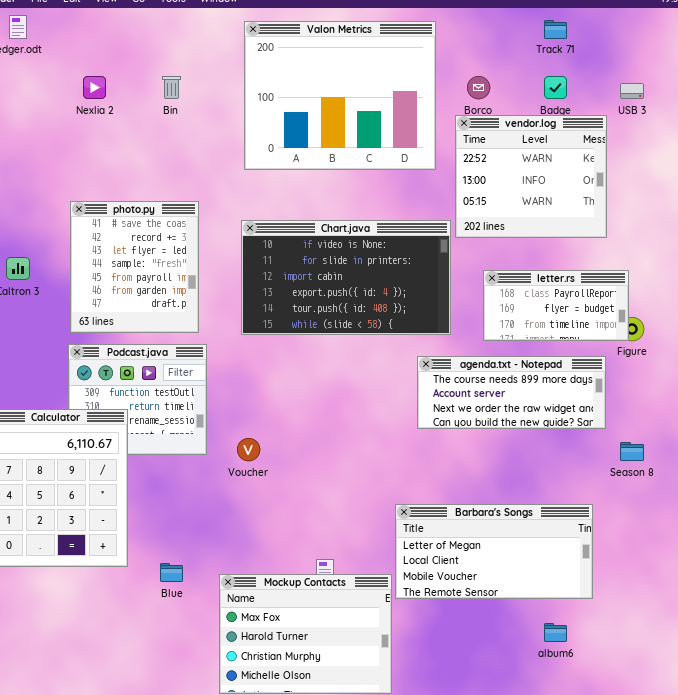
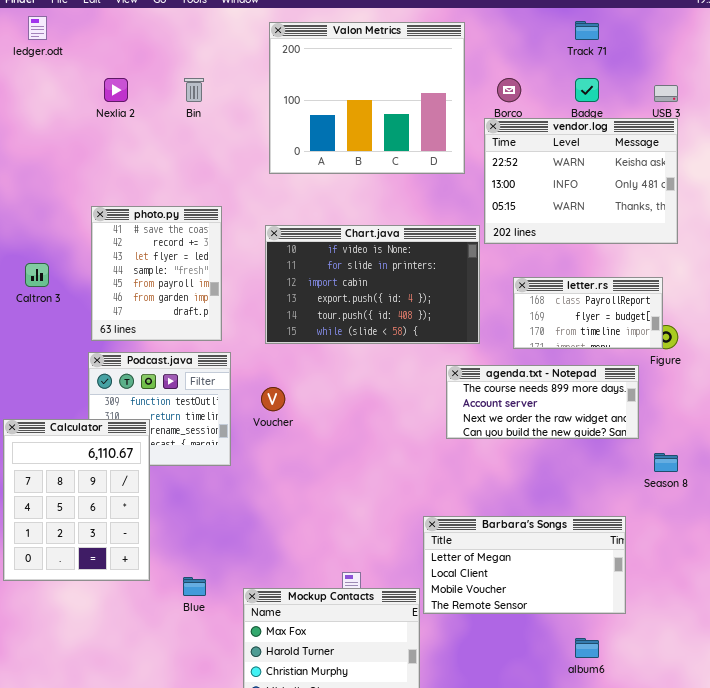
vendor.log: [455,115,607,238] -> [484,118,678,244], resized
Voucher: [237,438,260,461] -> [261,387,285,411], moved

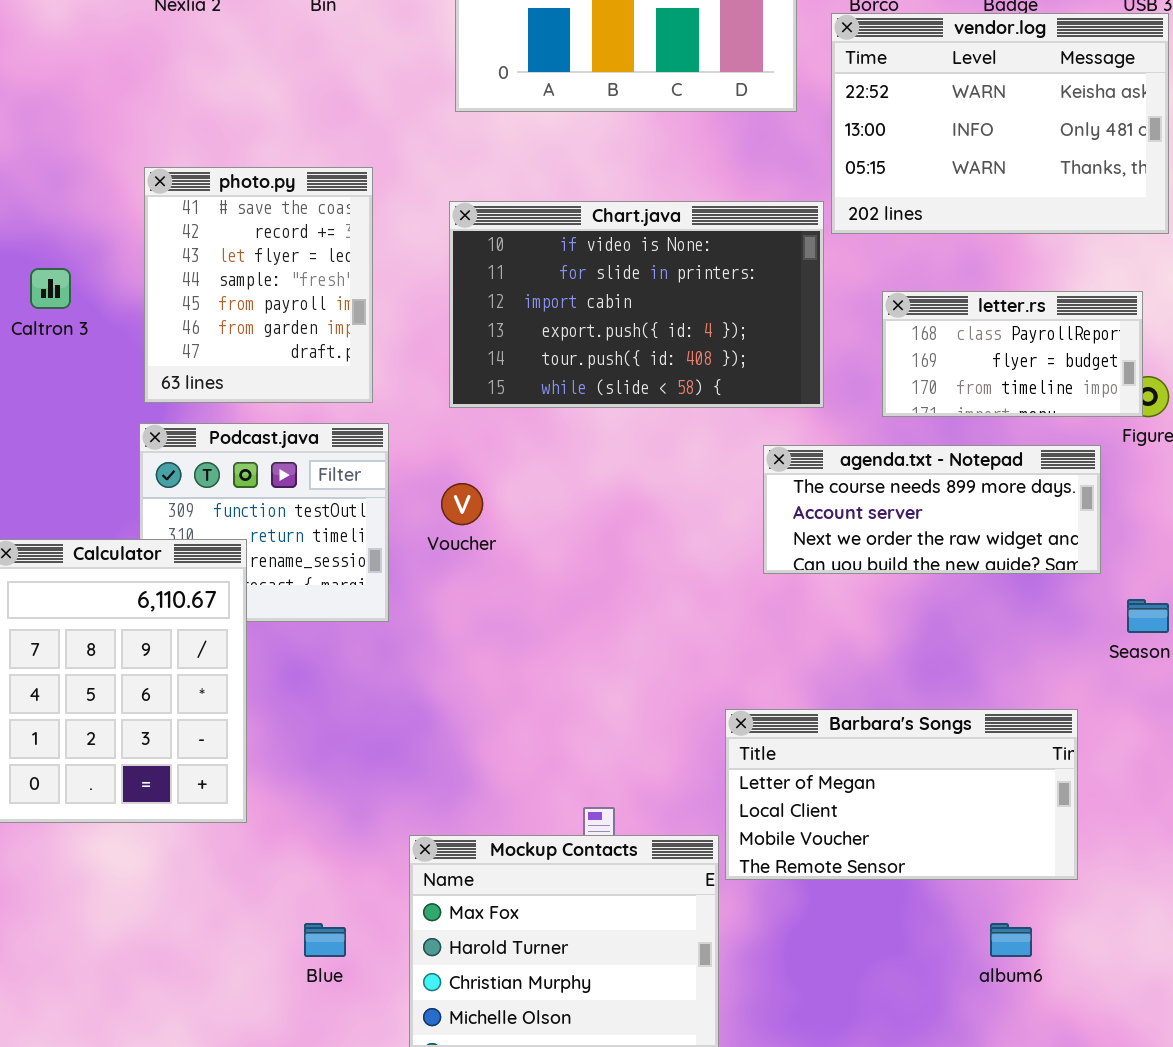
Blue: [183,577,206,596] -> [304,923,346,957], moved

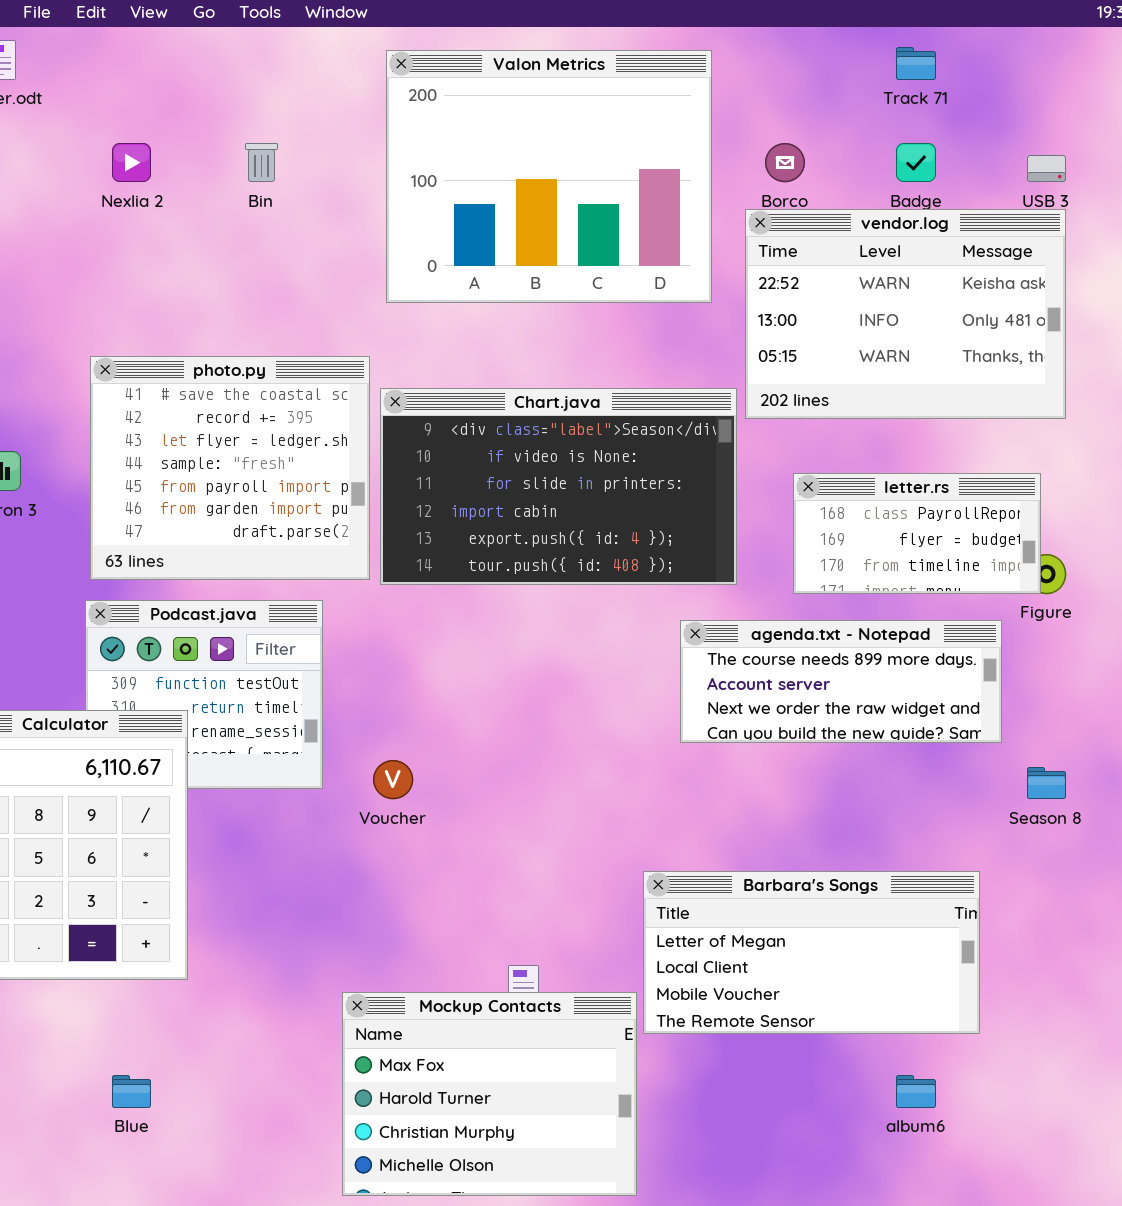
photo.py: [144,167,373,403] -> [90,356,370,580], resized
Chart.java: [449,201,824,408] -> [380,388,737,585], scrolled up 1 row
Voucher: [441,483,483,525] -> [373,760,413,799], moved
Blue: [304,923,346,957] -> [112,1075,151,1108], moved

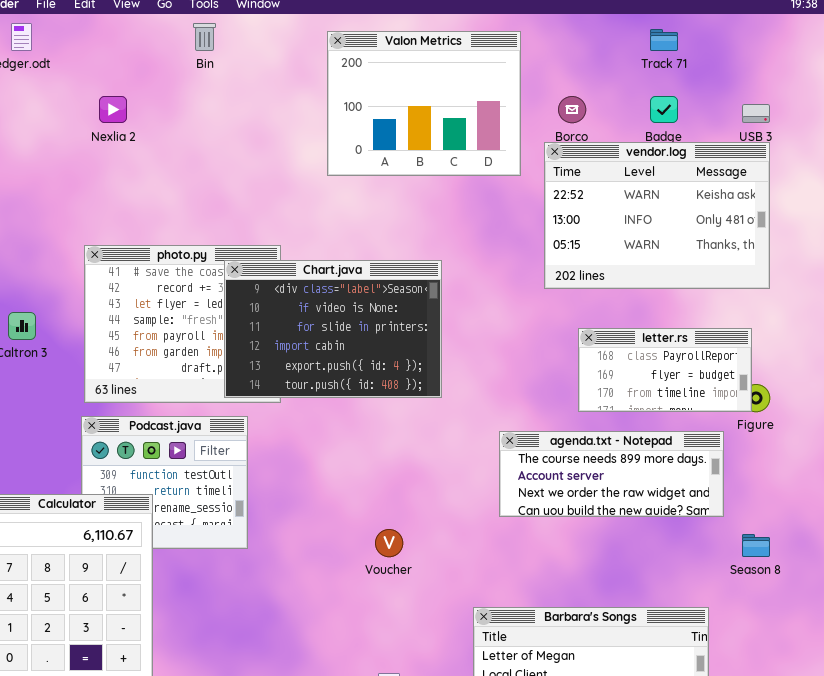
Valon Metrics: [386,50,712,303] -> [327,31,521,176], resized
Bin: [245,143,278,182] -> [193,23,216,51], moved
Chart.java: [380,388,737,585] -> [224,260,442,398], moved, resized
Voucher: [373,760,413,799] -> [375,529,403,557], moved

